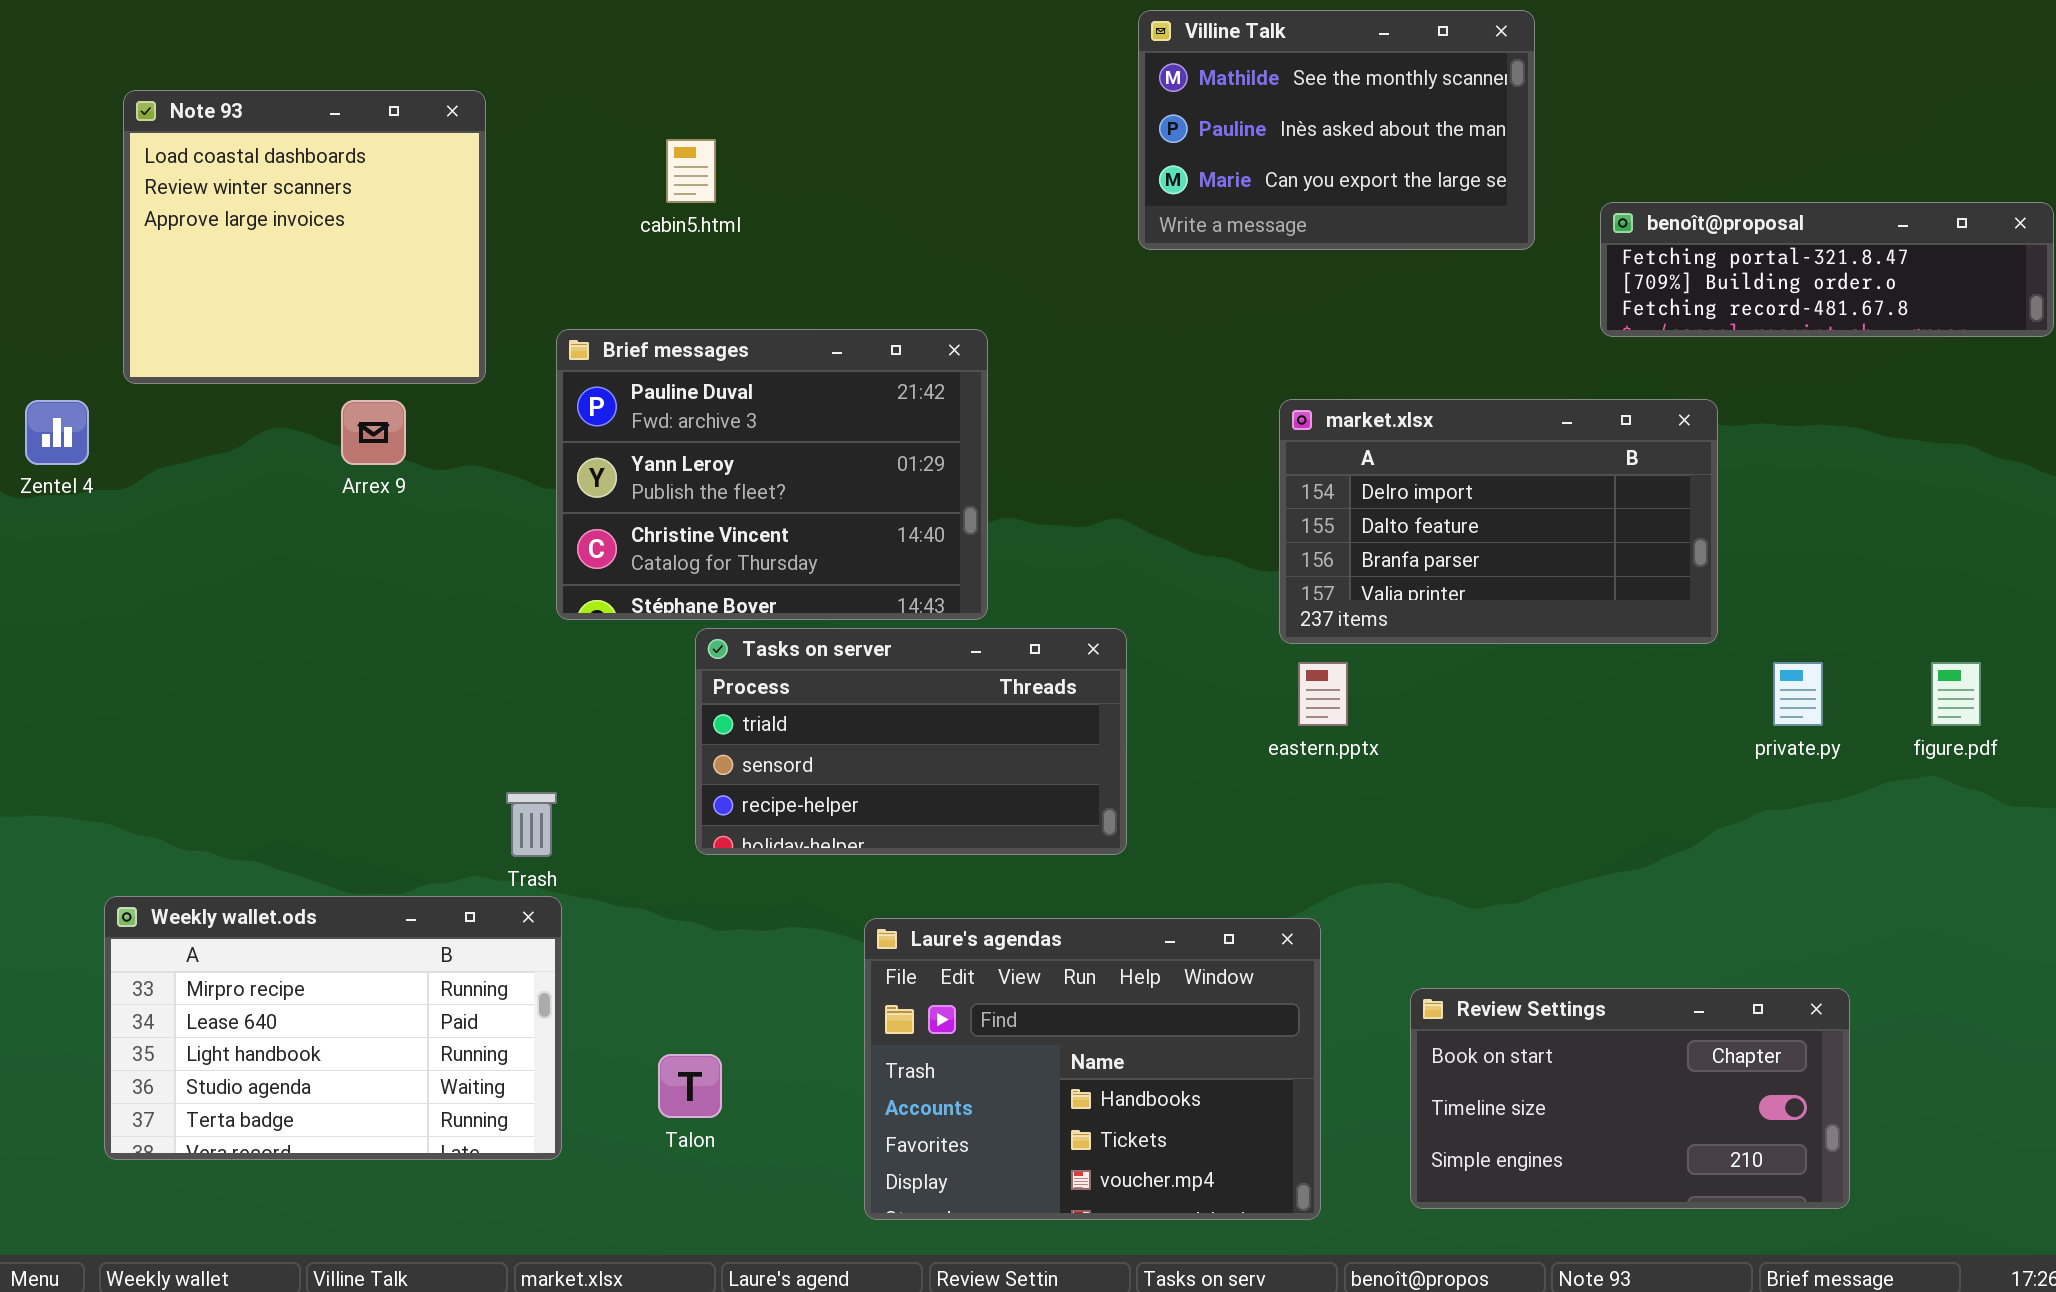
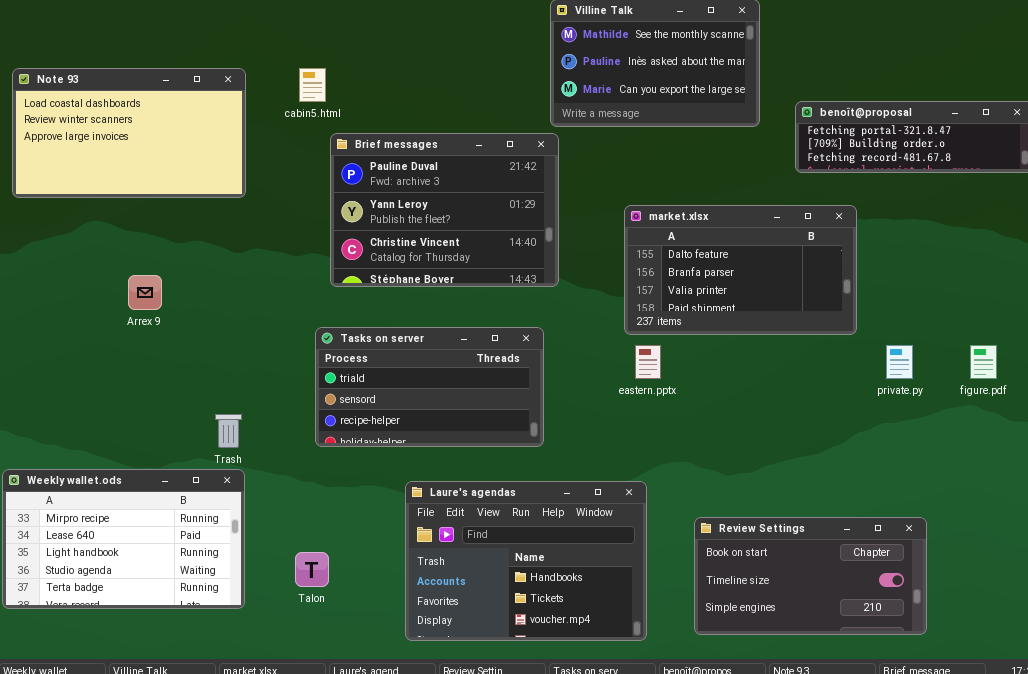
Note 93: [123,90,486,384] -> [12,68,246,198], resized
Brief messages: [556,329,988,620] -> [330,133,559,287], moved
market.xlsx: [1279,399,1718,644] -> [624,205,857,335], scrolled down 1 row
Arrex 9: [341,400,406,465] -> [128,275,162,310], moved

